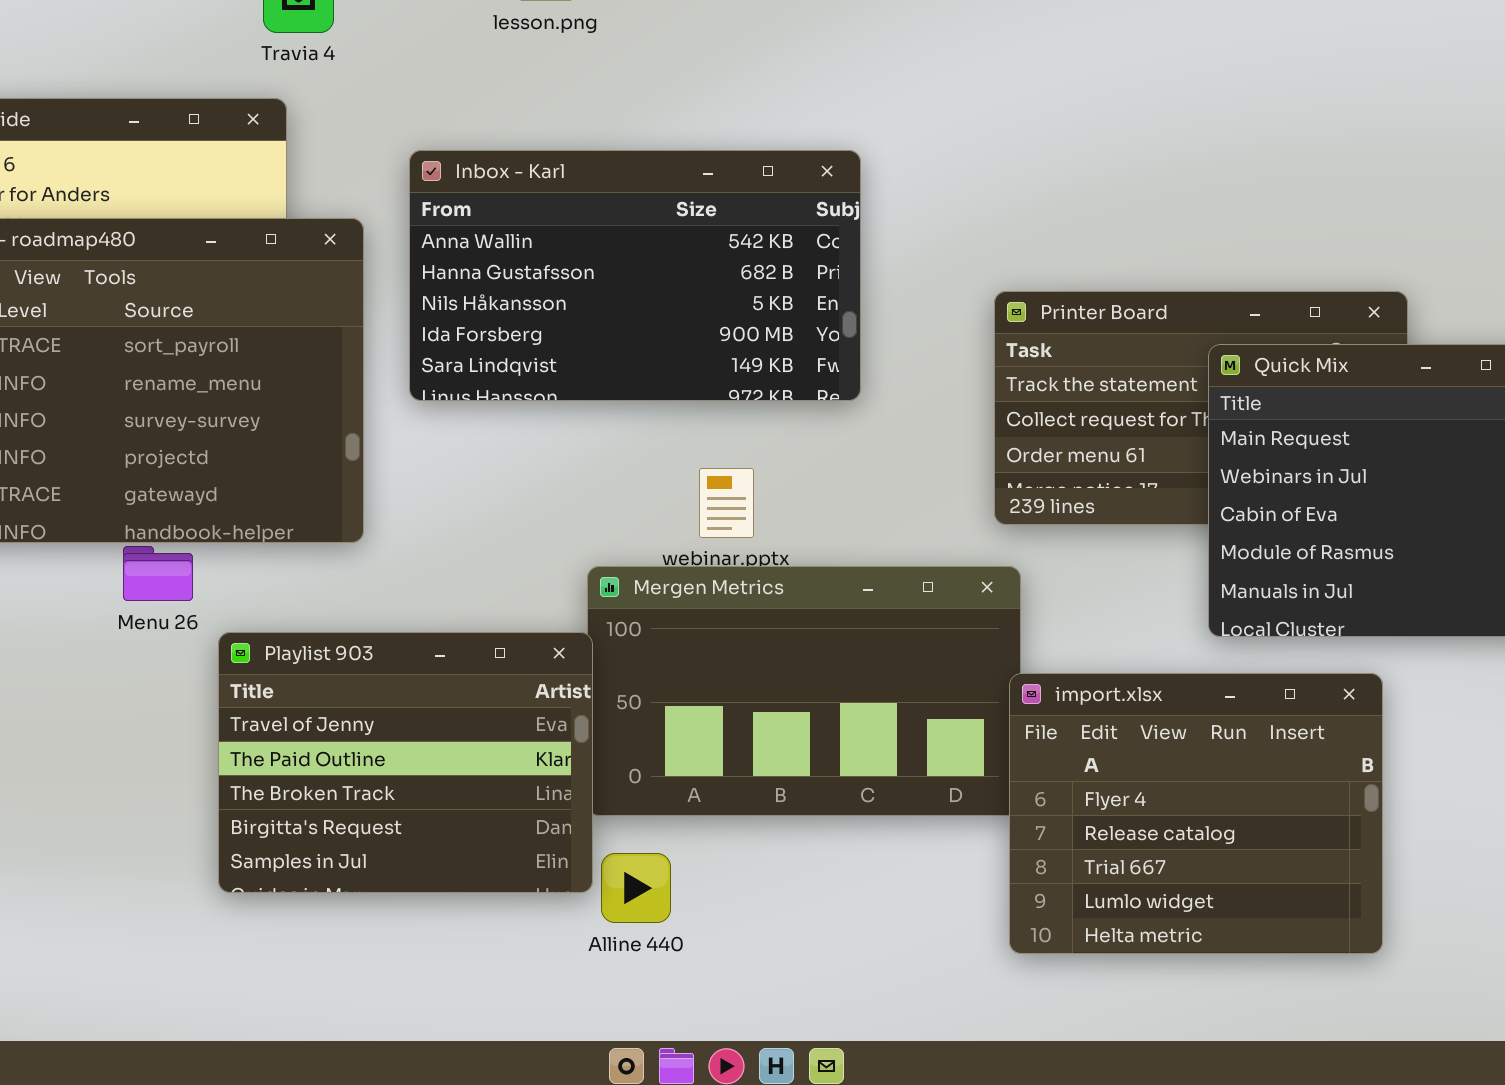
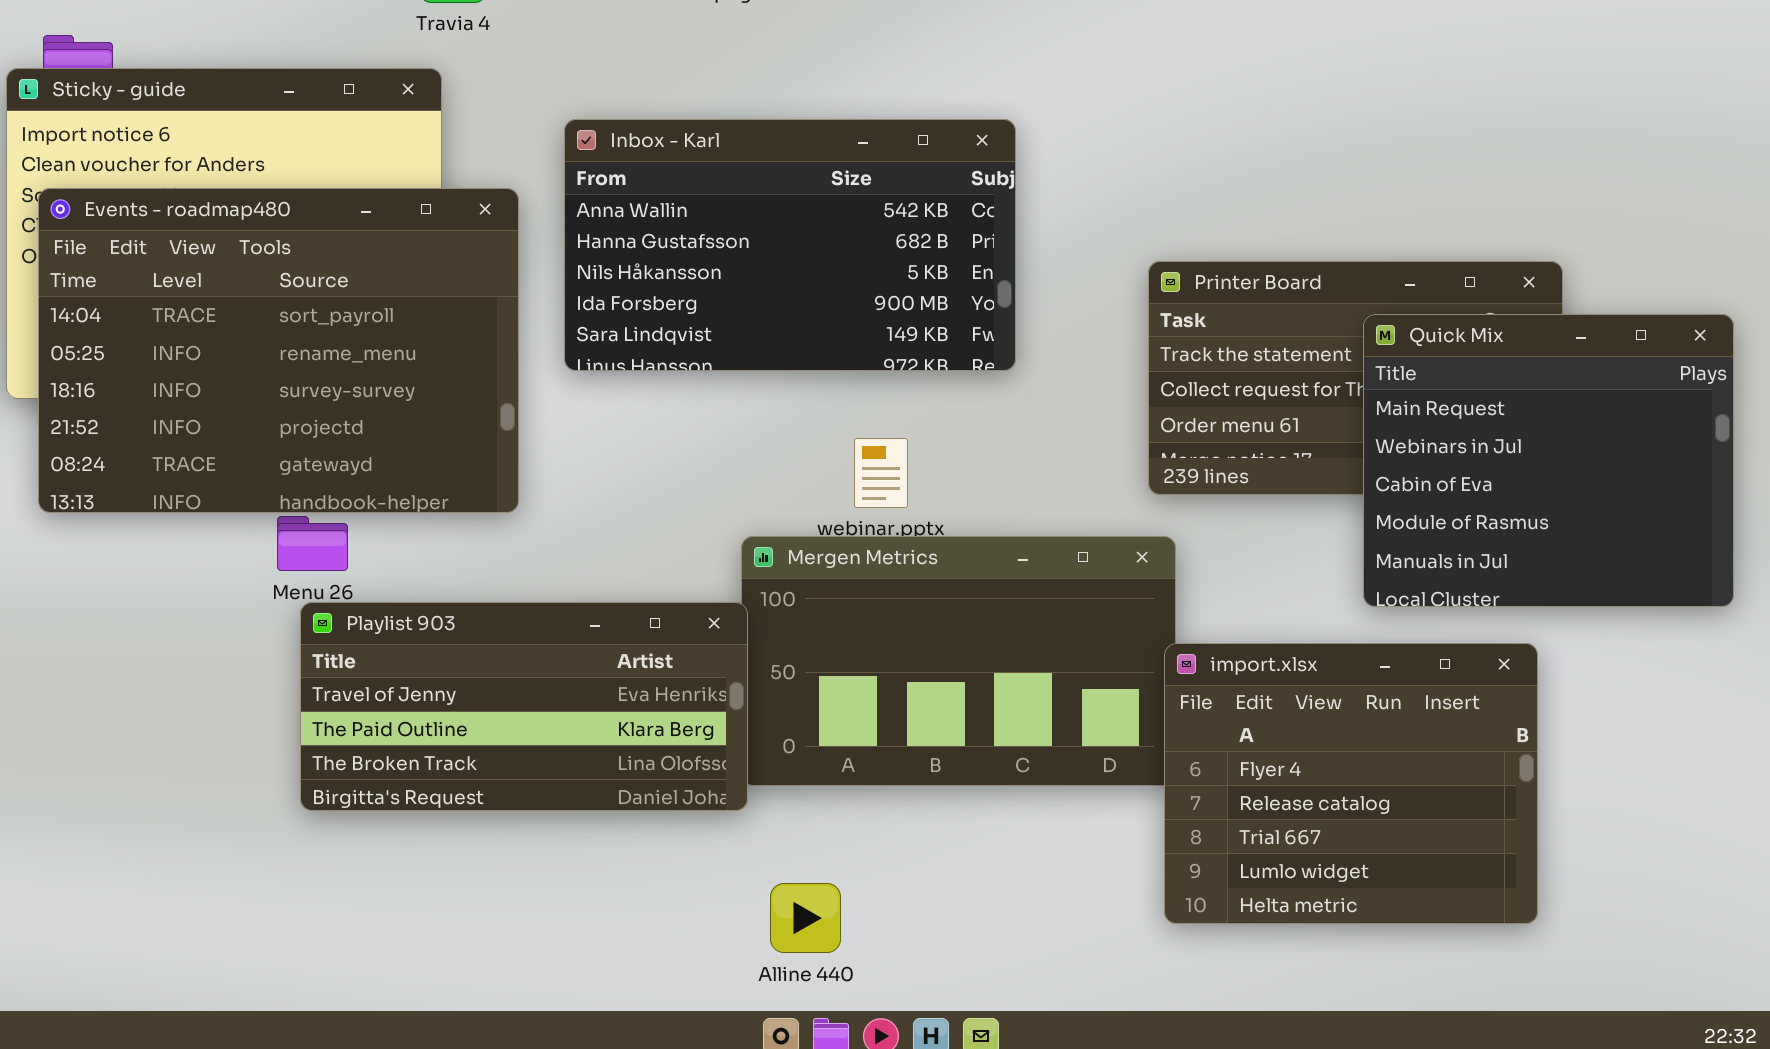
Playlist 903: [218,632,593,893] -> [300,602,748,811], resized
Alline 440: [601,853,671,923] -> [770,883,841,953], moved

